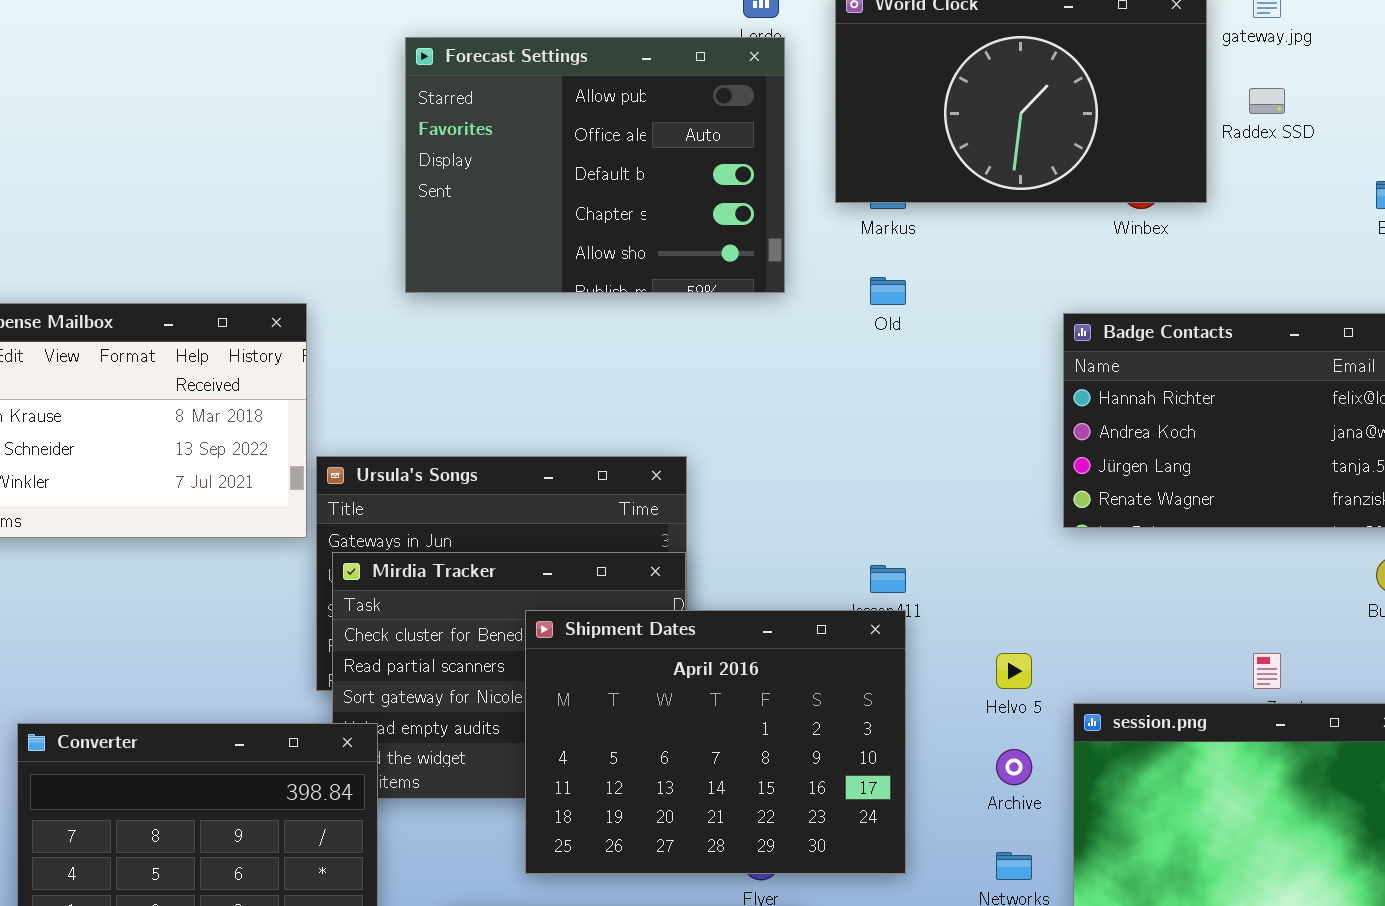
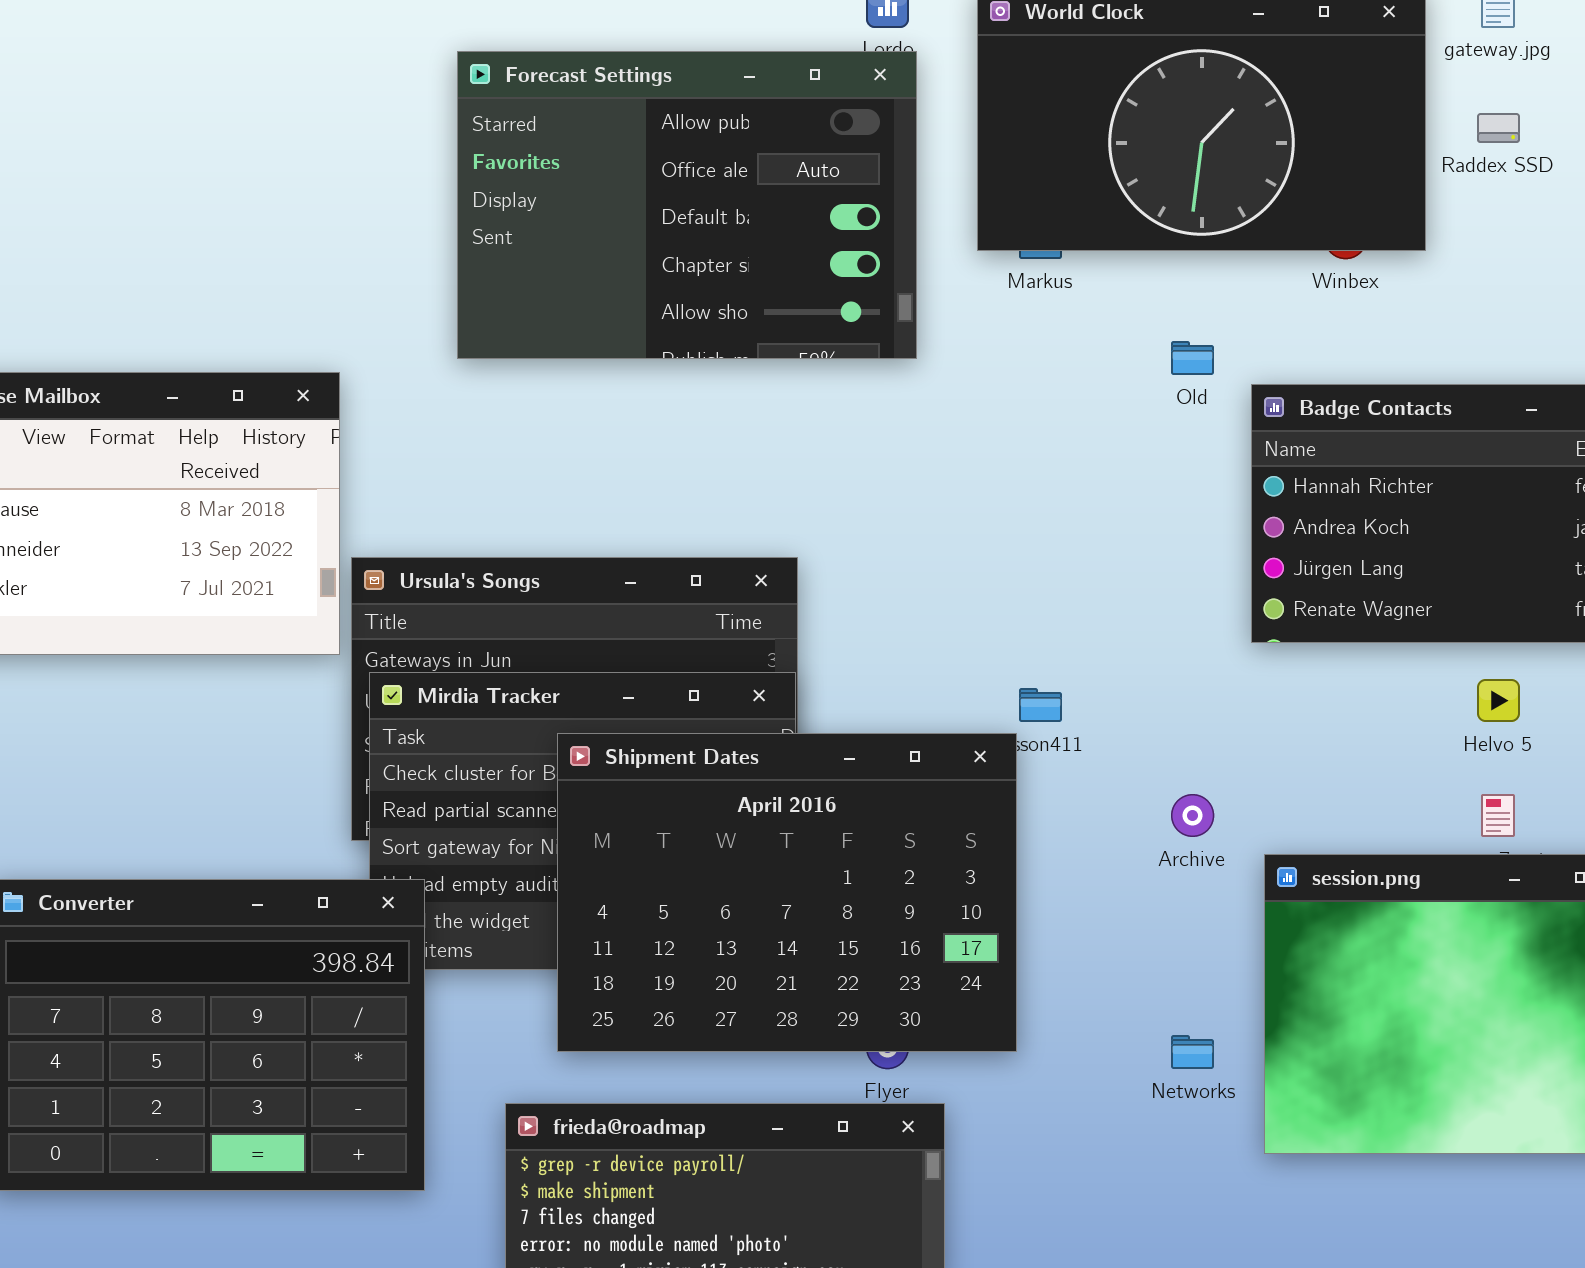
Old: [870,277,906,305] -> [1171,341,1214,375], moved
Shipment Dates: [525,610,906,874] -> [557,733,1017,1052], moved
Helvo 5: [996,653,1032,689] -> [1477,679,1520,722], moved
Archive: [996,749,1032,785] -> [1171,794,1214,837], moved

